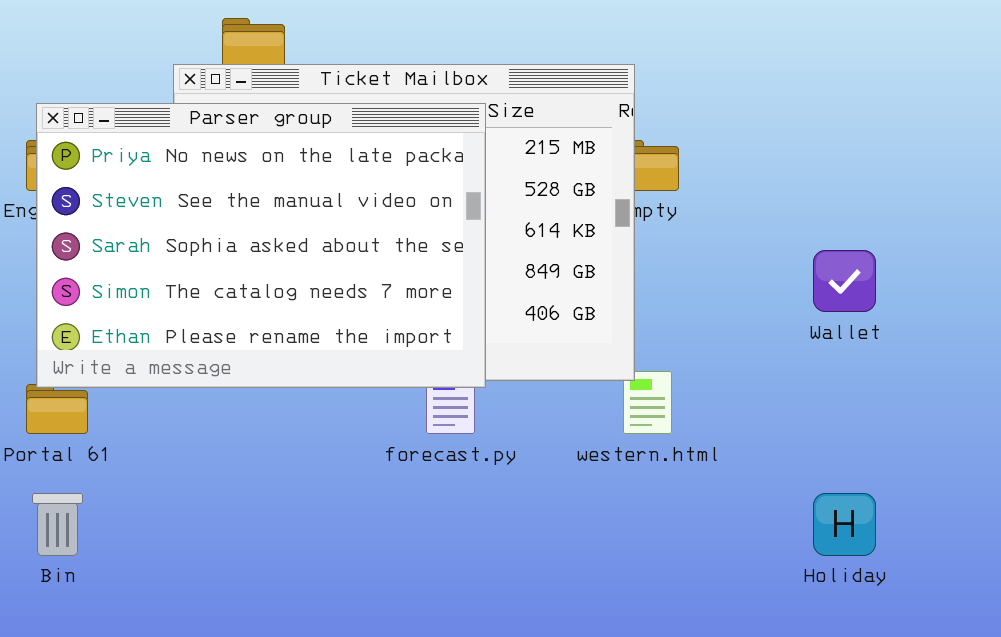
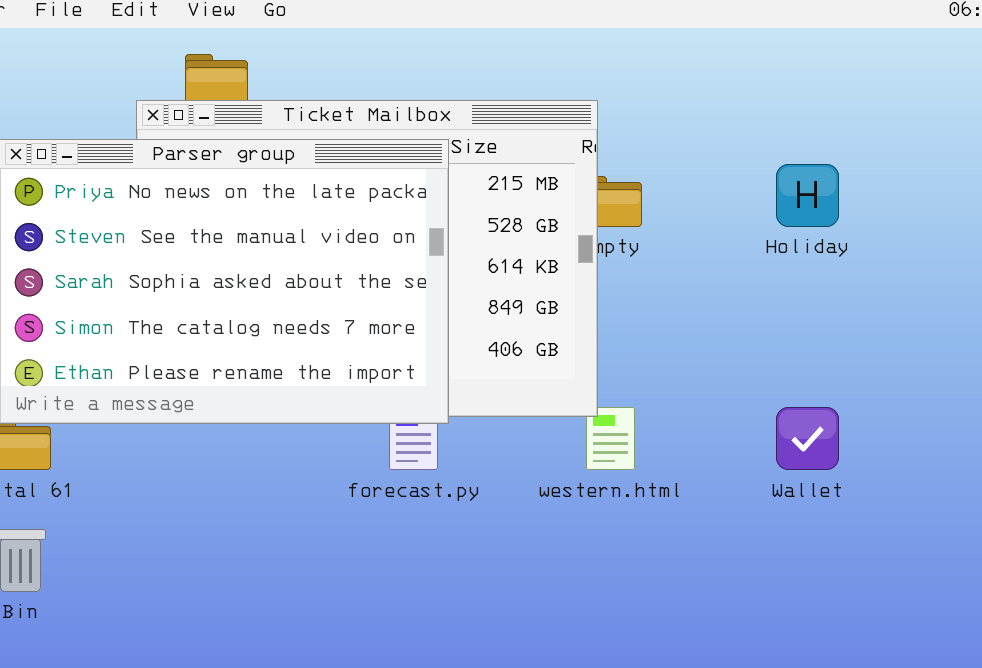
Wallet: [813,250,876,312] -> [776,407,839,470], moved
Holiday: [813,493,876,556] -> [776,164,839,227], moved

